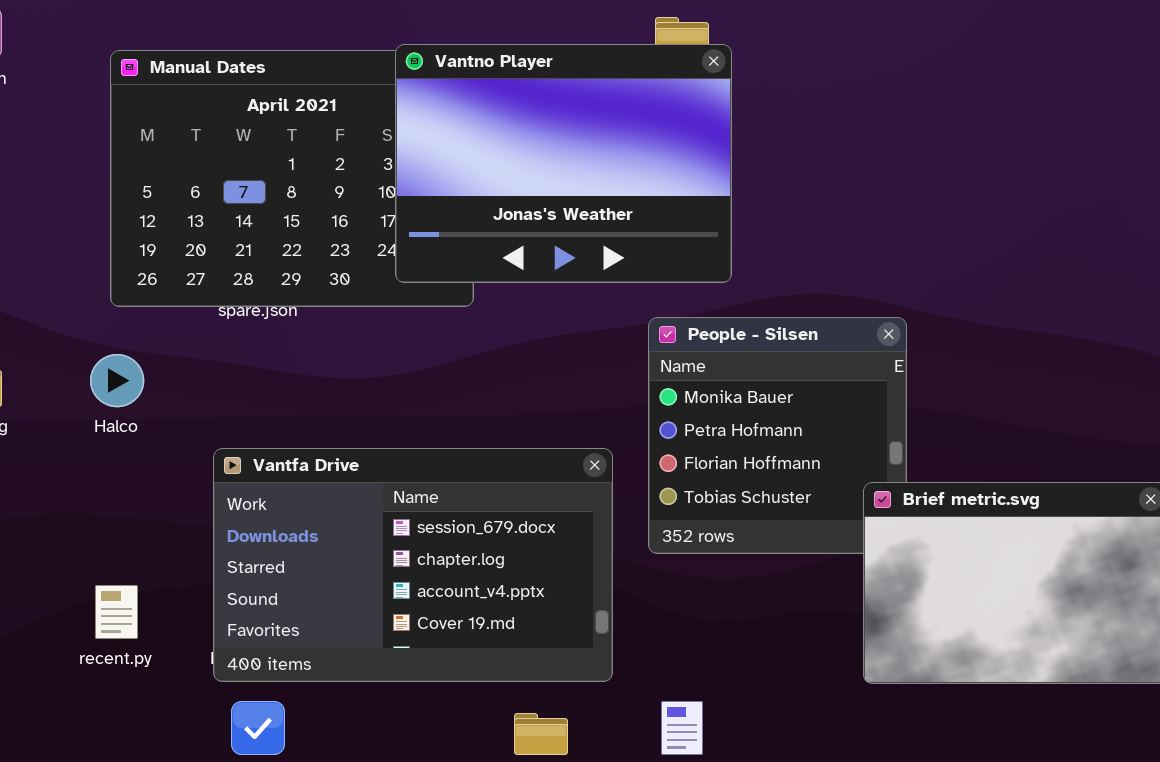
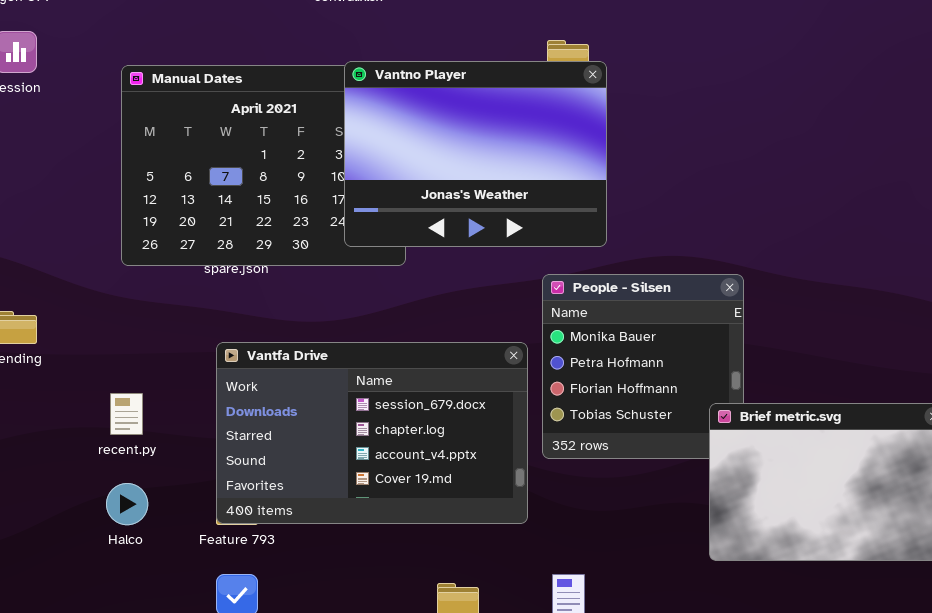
Halco: [90,354,144,407] -> [106,483,148,525], moved
Vantfa Drive: [213,448,613,682] -> [216,342,528,524], moved
recent.py: [95,585,138,639] -> [110,393,143,435], moved

